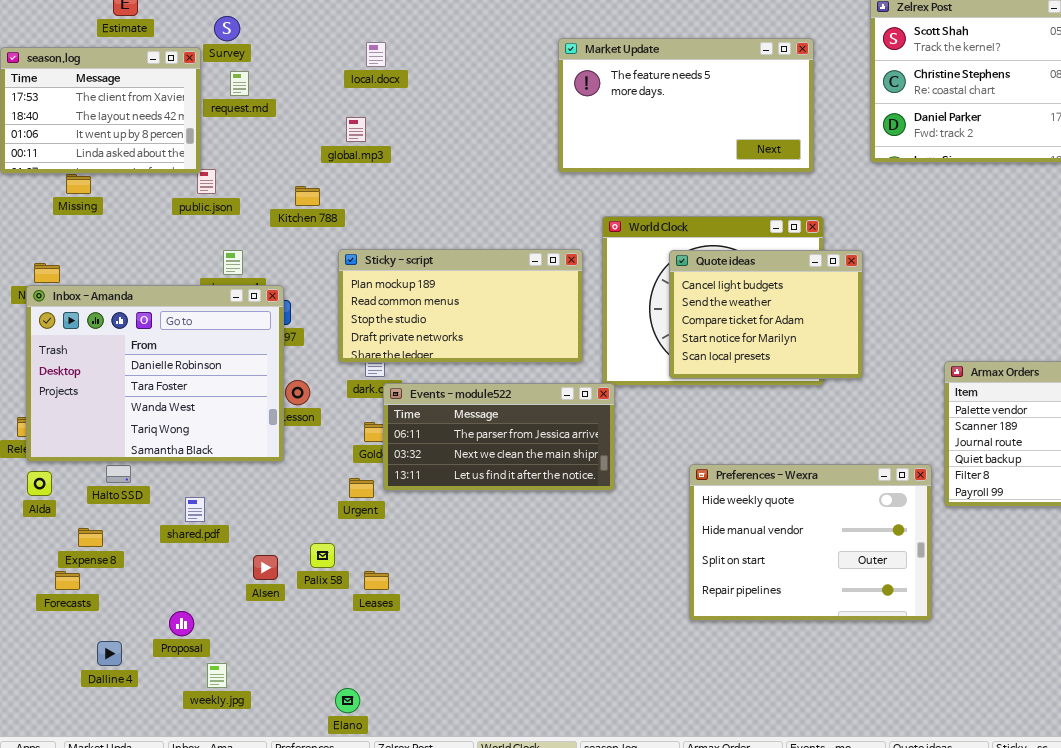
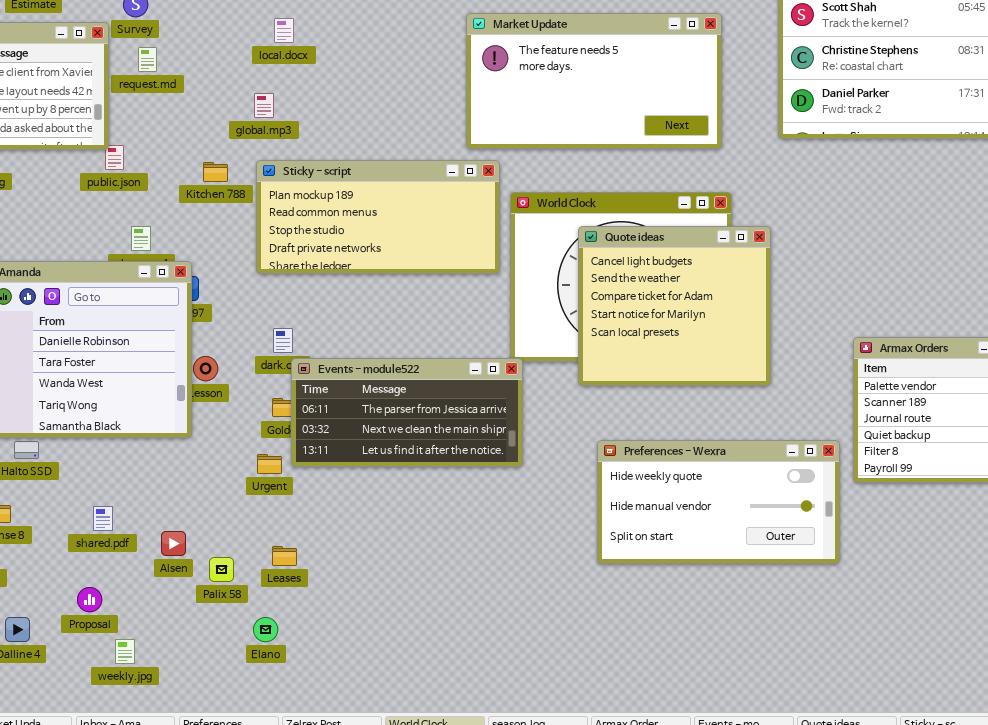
Sticky - script: [338,249,583,363] -> [256,160,500,274], moved
Quote ideas: [669,250,863,379] -> [578,226,771,386], resized
Preferences - Wexra: [689,464,932,621] -> [597,440,840,564], resized
shared.pdf: [185,497,205,522] -> [93,506,113,531], moved
Palix 58: [310,543,335,568] -> [209,557,234,582], moved
Elano: [335,688,360,713] -> [253,617,278,642], moved

